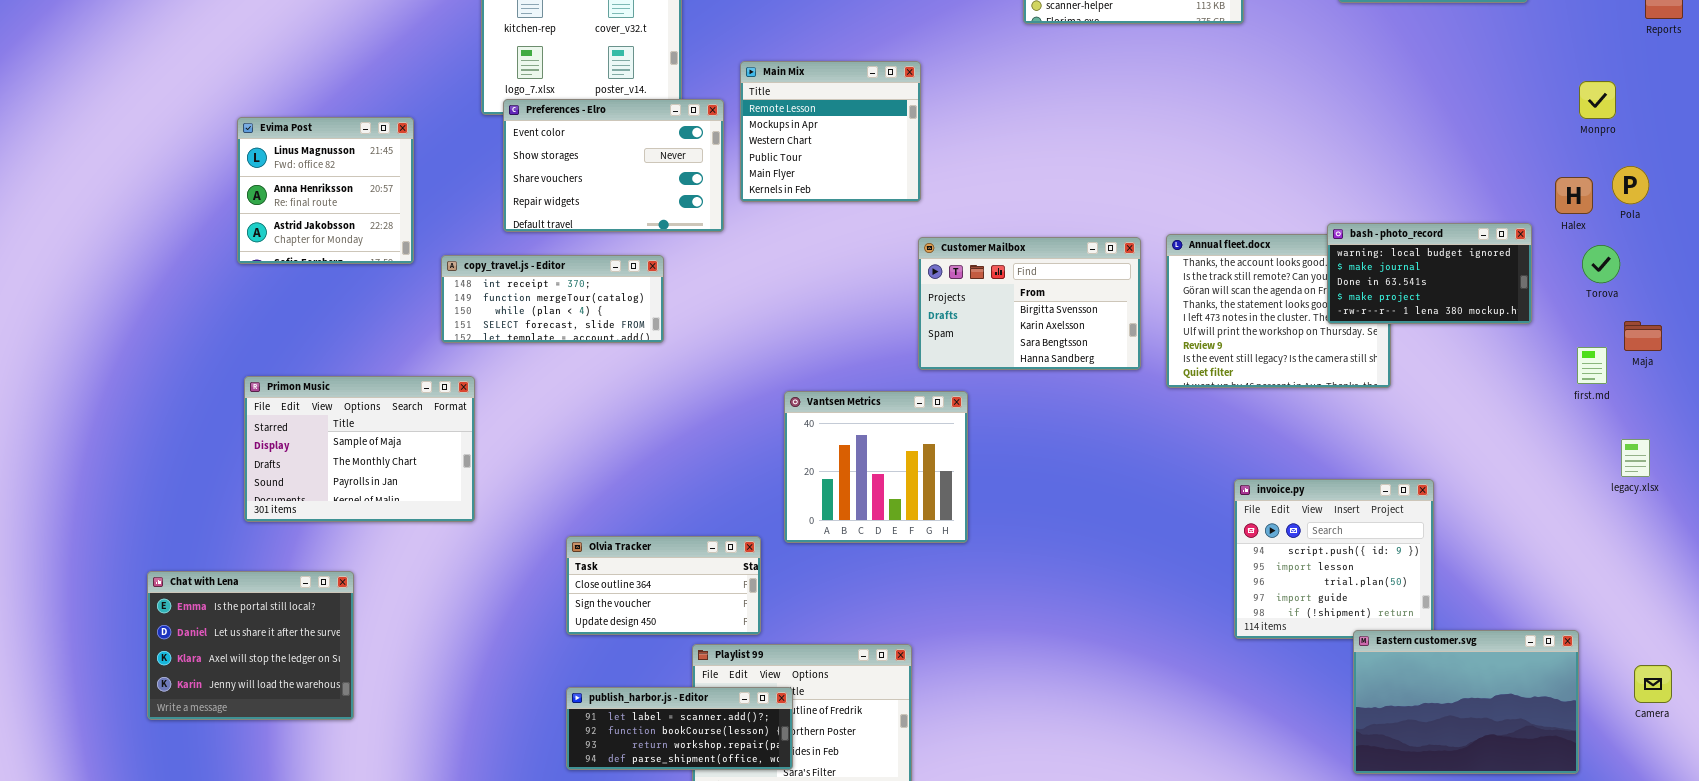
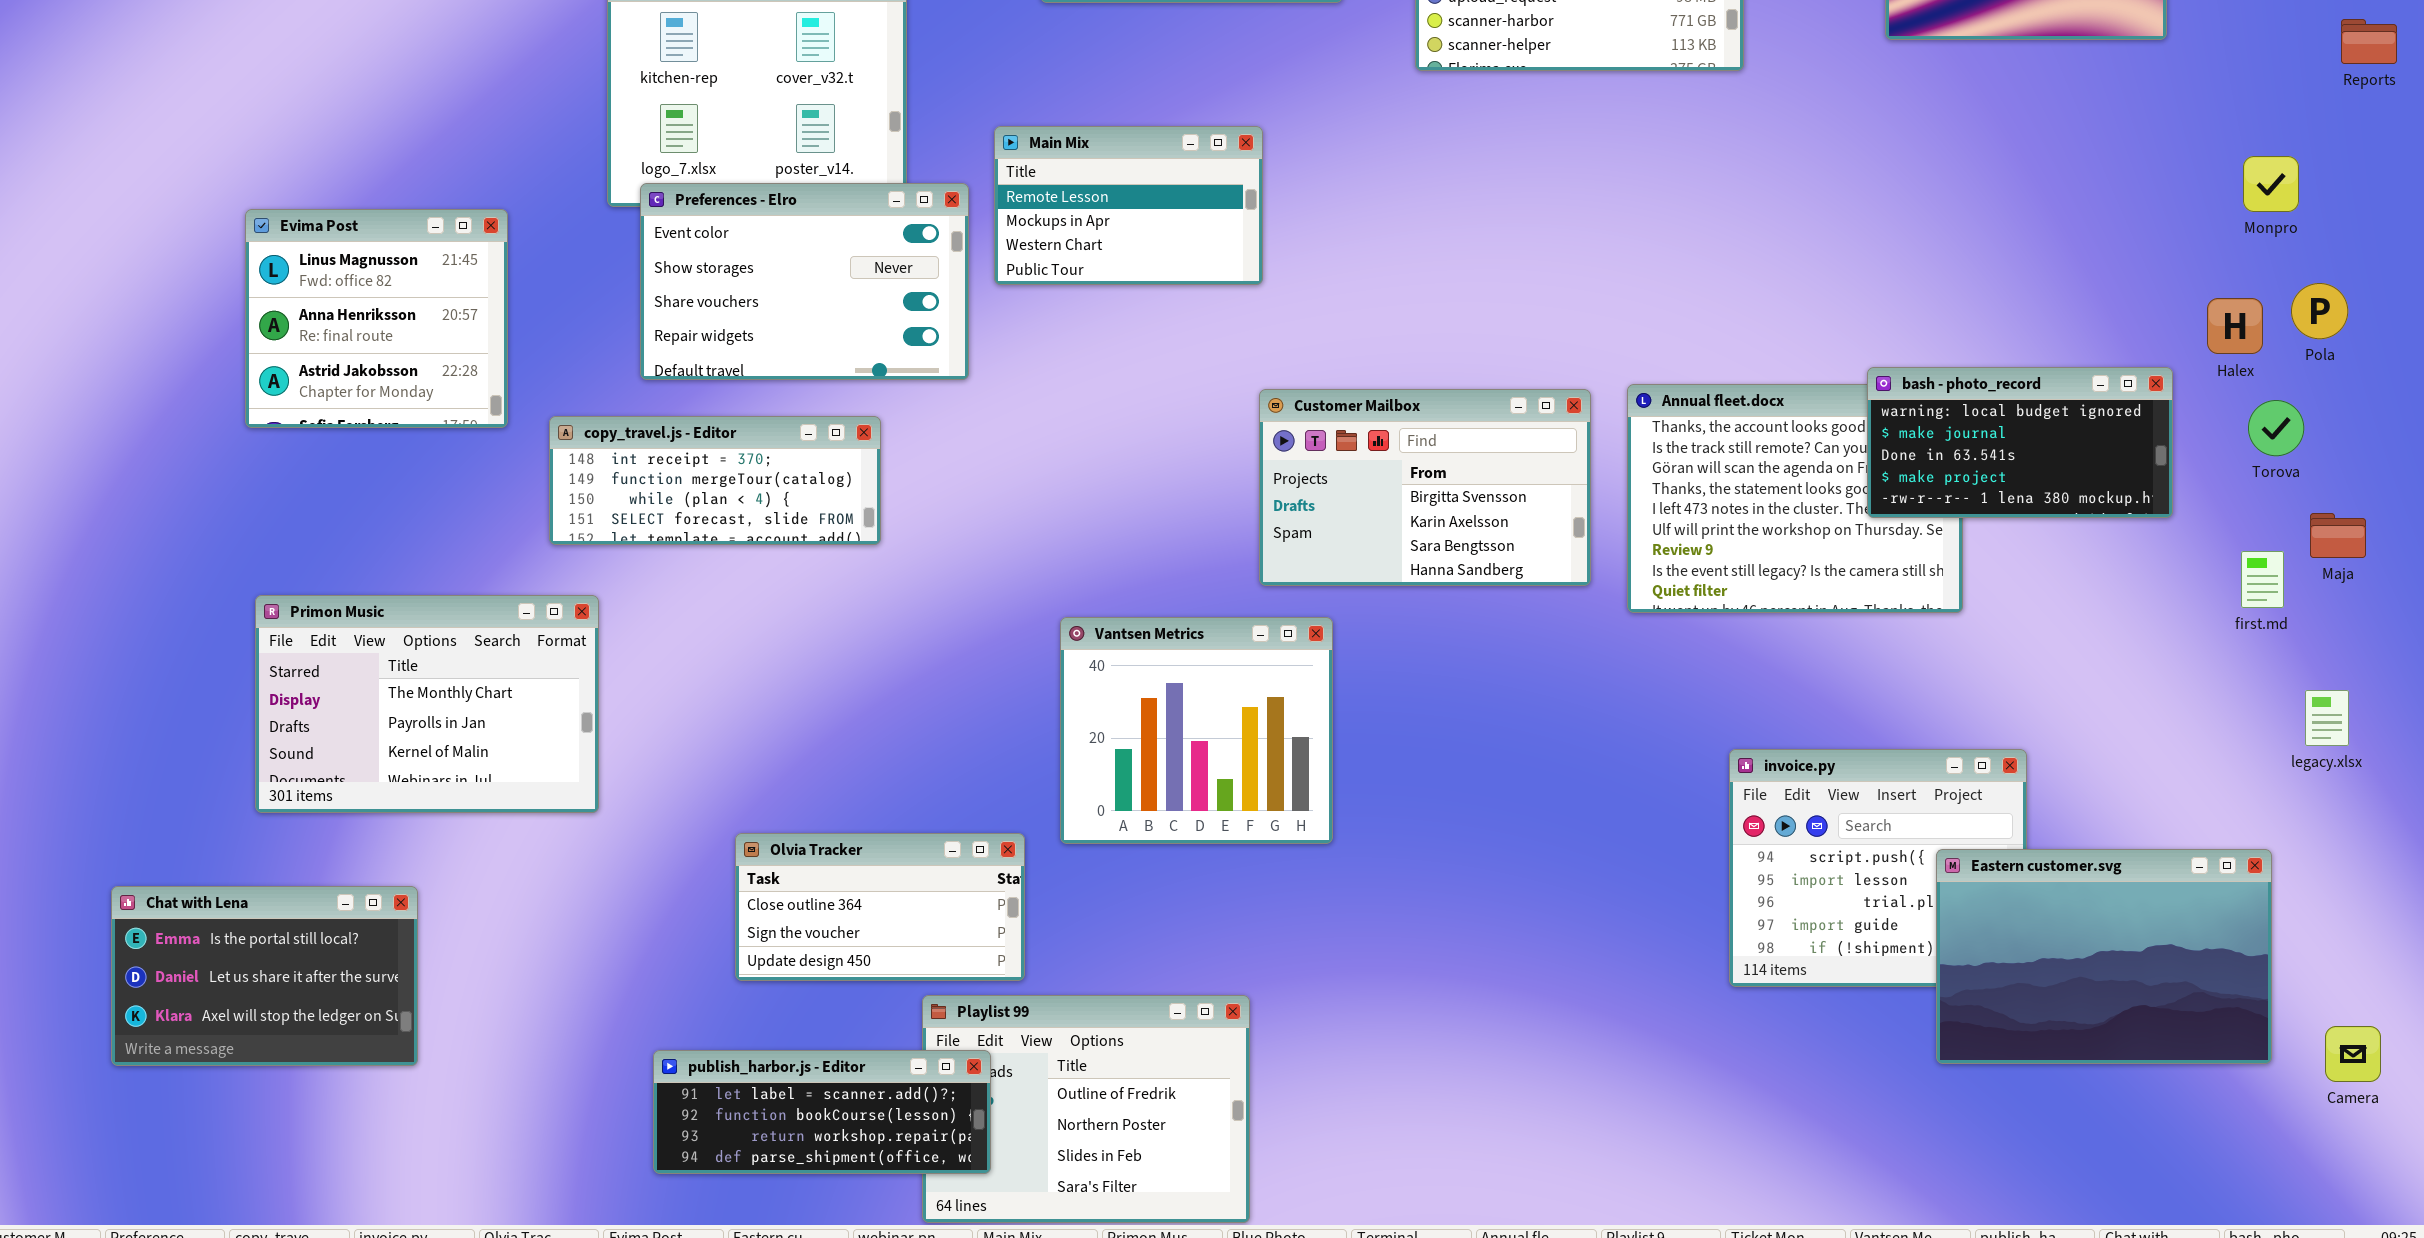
Main Mix: [740,61,921,202] -> [994,126,1263,285], resized
Primon Music: [244,376,475,522] -> [255,595,599,813], scrolled down 1 row
Chat with Lena: [147,571,354,720] -> [111,886,418,1066], resized
Eastern customer.svg: [1353,630,1579,774] -> [1936,849,2272,1064], moved
publish_harbor.js - Editor: [566,687,793,770] -> [653,1050,991,1174], moved

